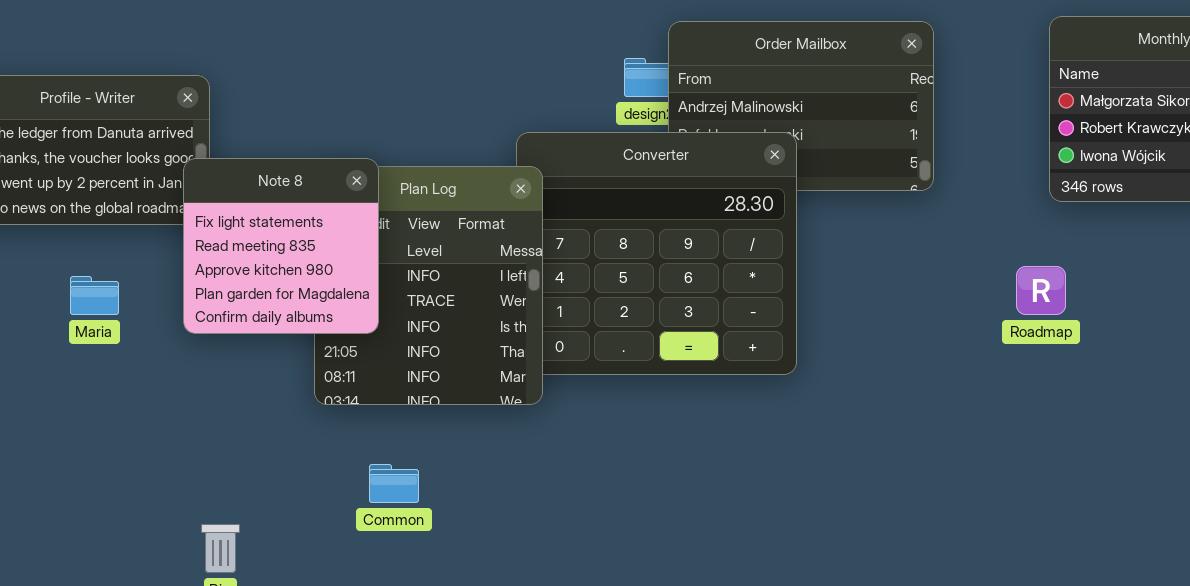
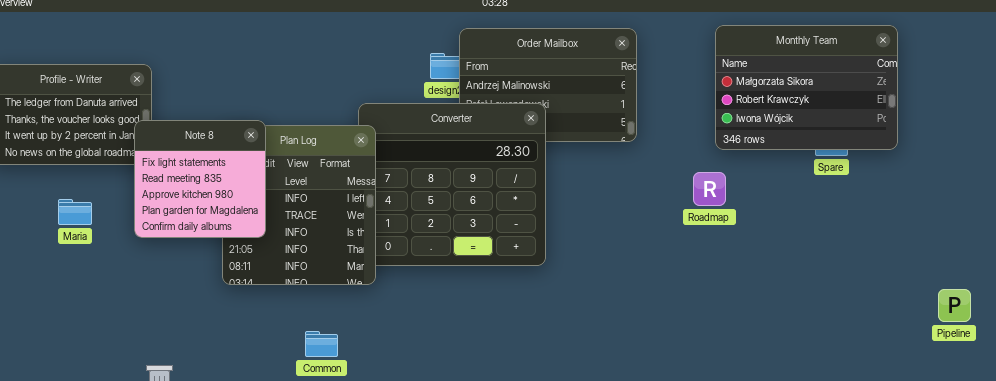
Roadmap: [1016,266,1066,315] -> [693,172,726,206], moved
Common: [369,464,419,503] -> [305,331,338,357], moved

